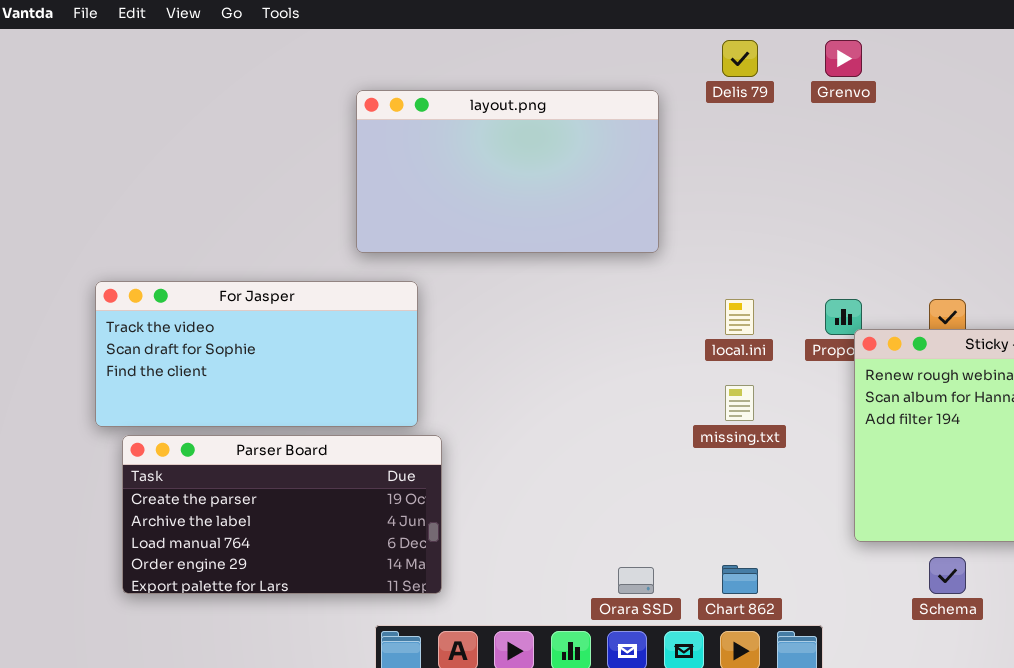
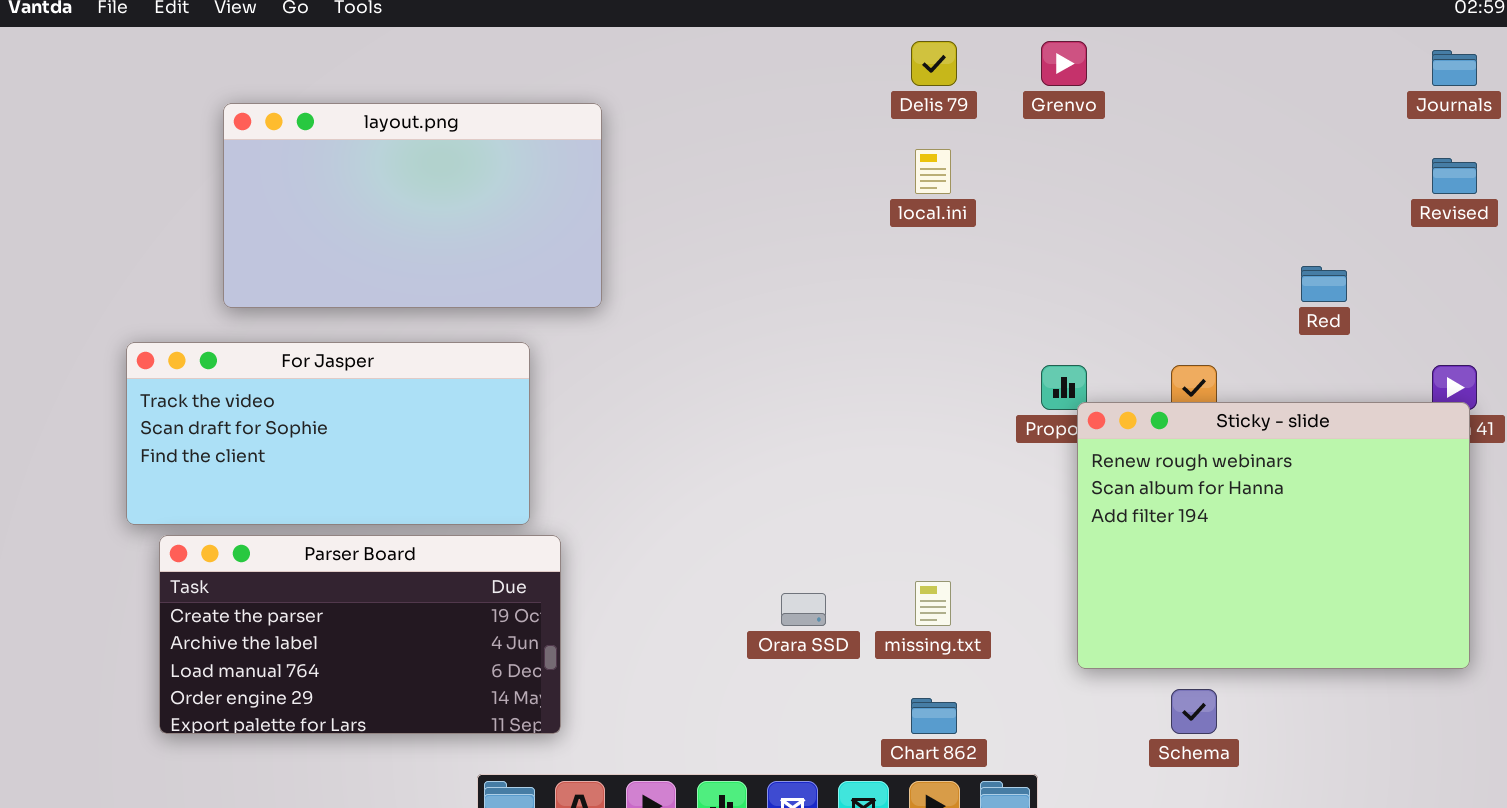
layout.png: [356,90,659,253] -> [223,103,602,308], moved
local.ini: [725,299,754,335] -> [915,149,951,194], moved
missing.txt: [725,385,754,421] -> [915,581,951,626], moved
Orara SSD: [618,567,654,594] -> [781,593,826,626], moved

